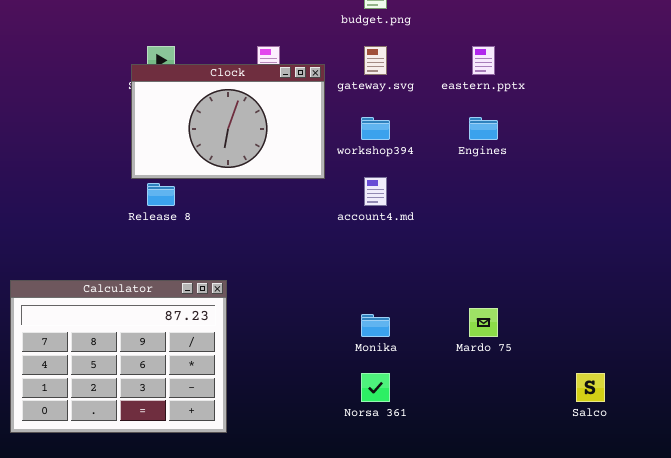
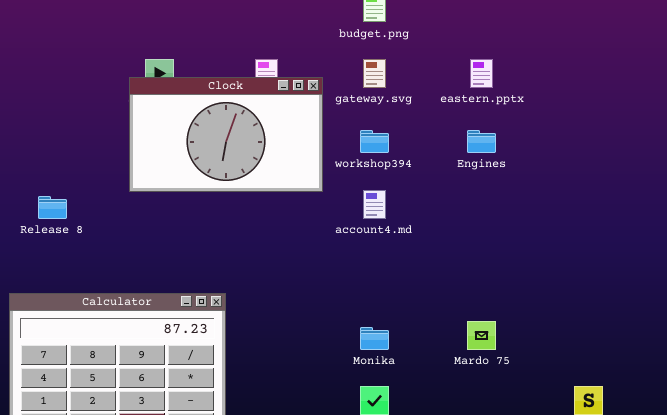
Release 8: [147,183,175,206] -> [38,196,67,219], moved

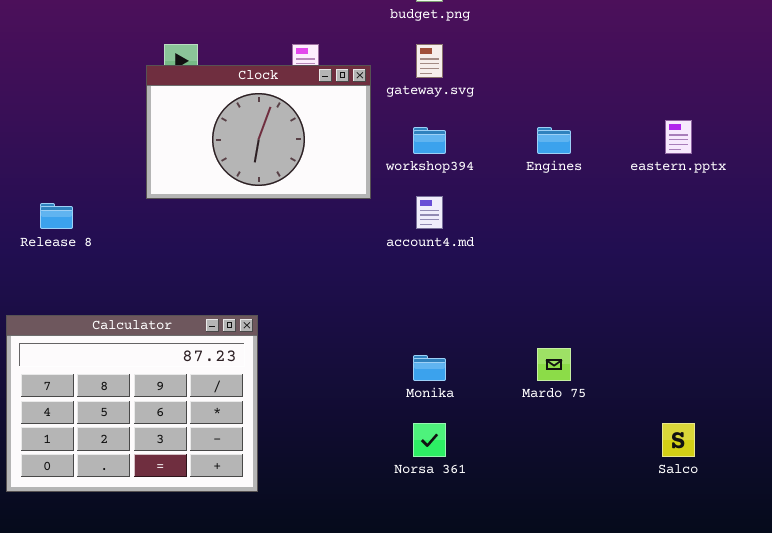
eastern.pptx: [470,59,493,88] -> [665,120,692,154], moved

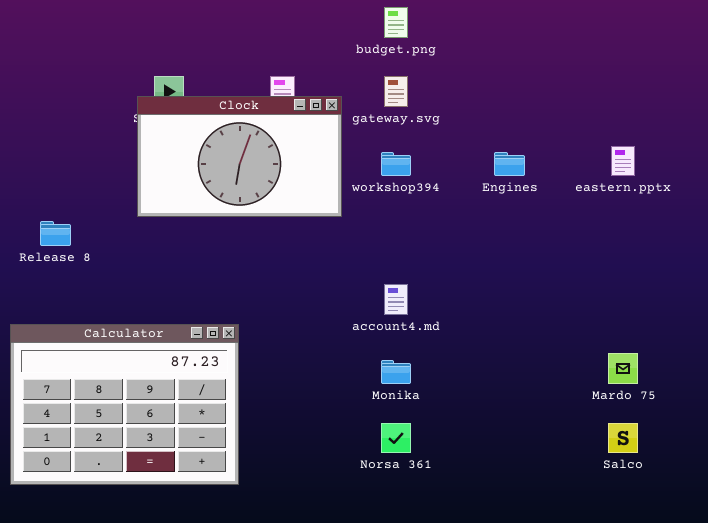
account4.md: [416,196,443,229] -> [384,284,408,315], moved
Mardo 75: [537,348,571,381] -> [608,353,638,384], moved

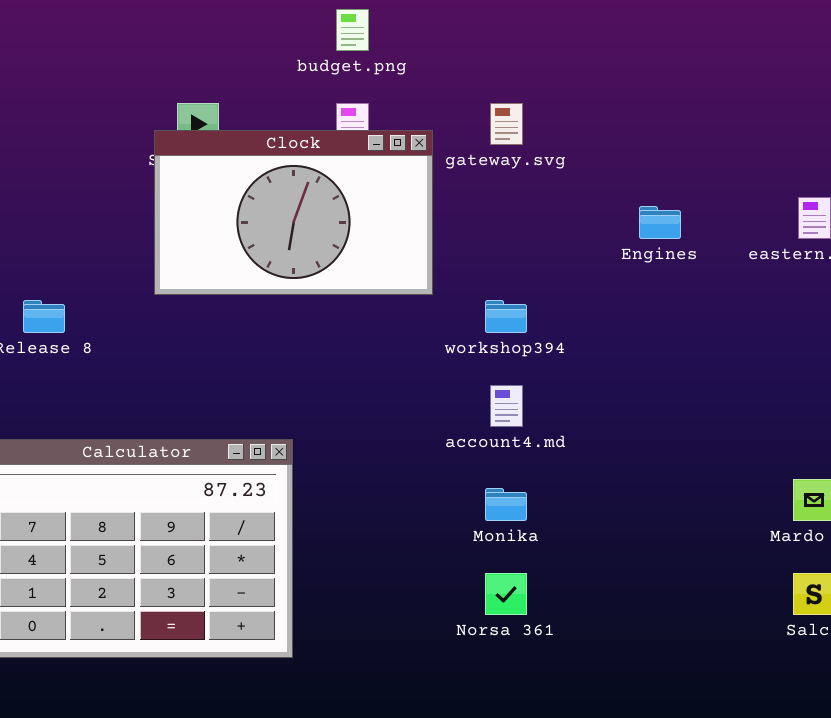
budget.png: [384,7,408,38] -> [336,9,369,51], moved
workshop394: [381,152,411,176] -> [485,300,527,333], moved

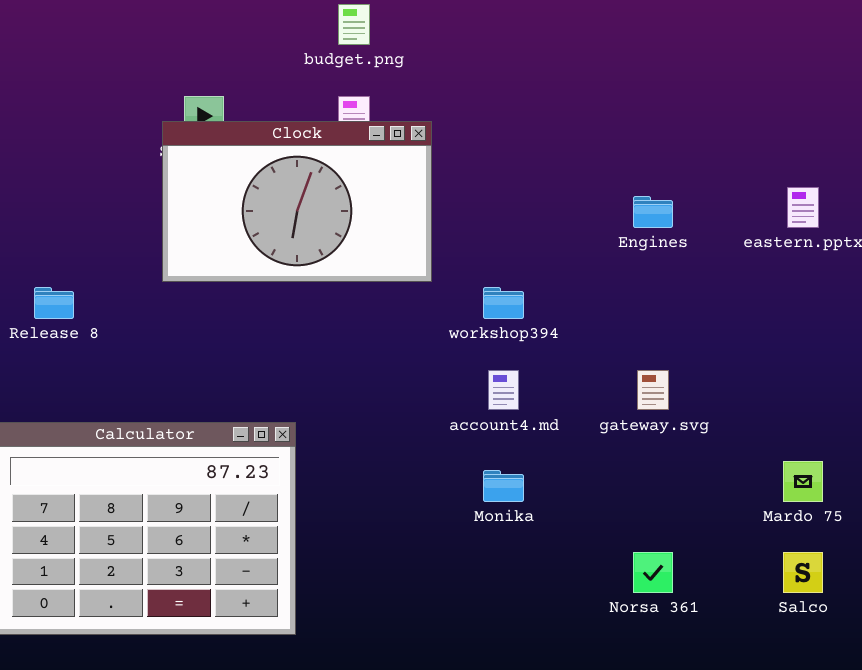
gateway.svg: [490,103,523,145] -> [637,370,669,410], moved
Norsa 361: [485,573,527,615] -> [633,552,673,593], moved

